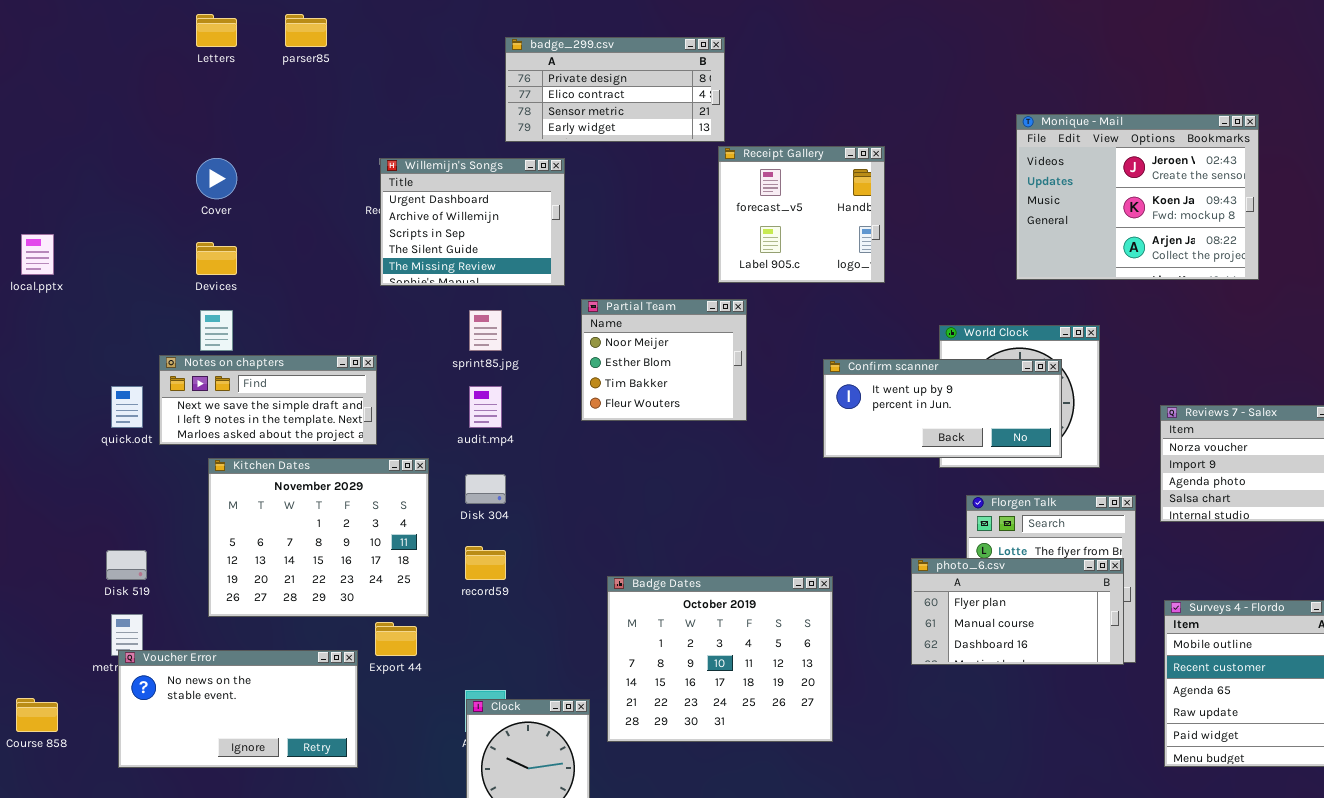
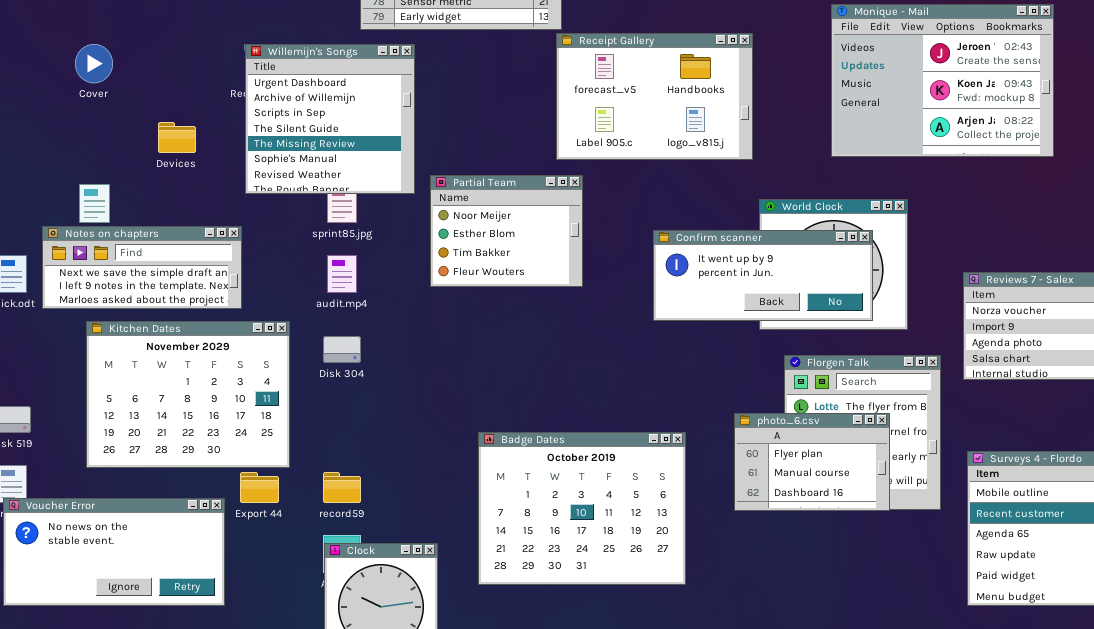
Receipt Gallery: [718,146,885,283] -> [556,33,753,160], resized
Willemijn's Songs: [380,158,565,286] -> [245,44,415,194], resized
Devices: [196,242,237,275] -> [158,122,196,153], moved
record59: [465,546,506,580] -> [323,472,361,503], moved
photo_6.csv: [911,558,1124,665] -> [734,413,890,511], resized
Badge Dates: [607,576,833,742] -> [478,432,686,585], moved

